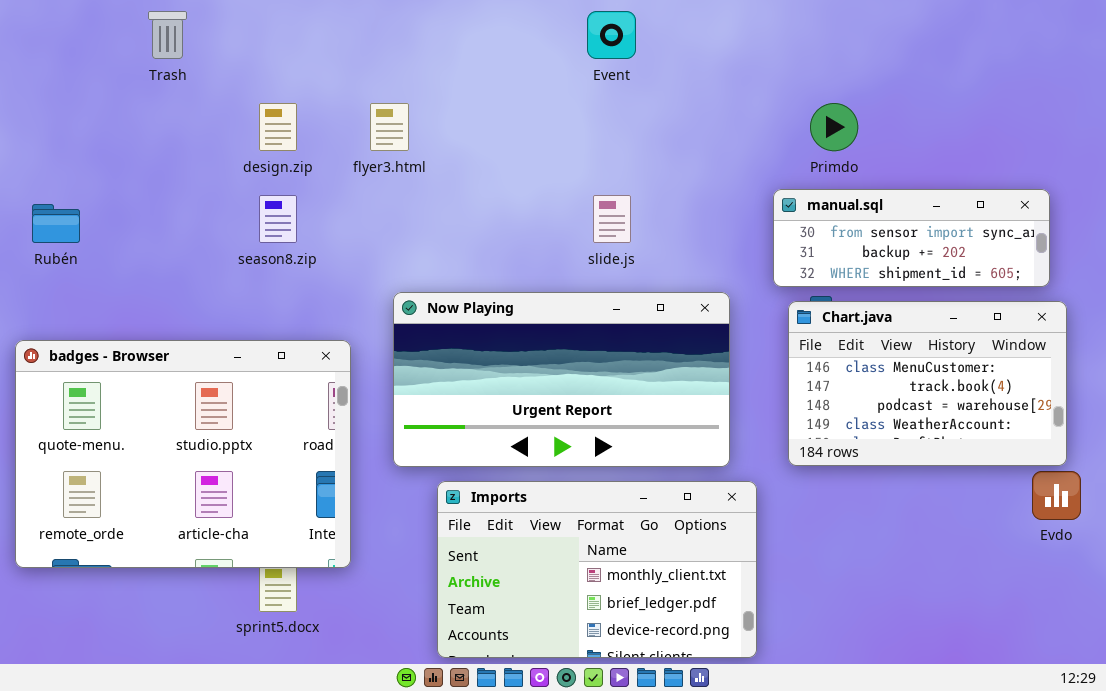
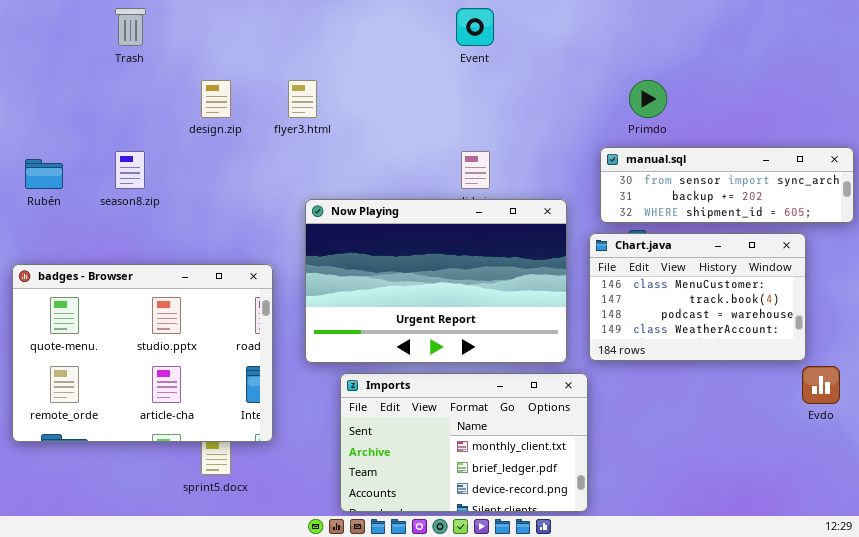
manual.sql: [773,189,1050,287] -> [600,147,854,223], resized
season8.zip: [259,195,297,243] -> [115,151,145,189], moved
Now Playing: [393,292,730,467] -> [305,199,567,363], resized
Chart.java: [788,301,1067,466] -> [589,233,806,361], moved

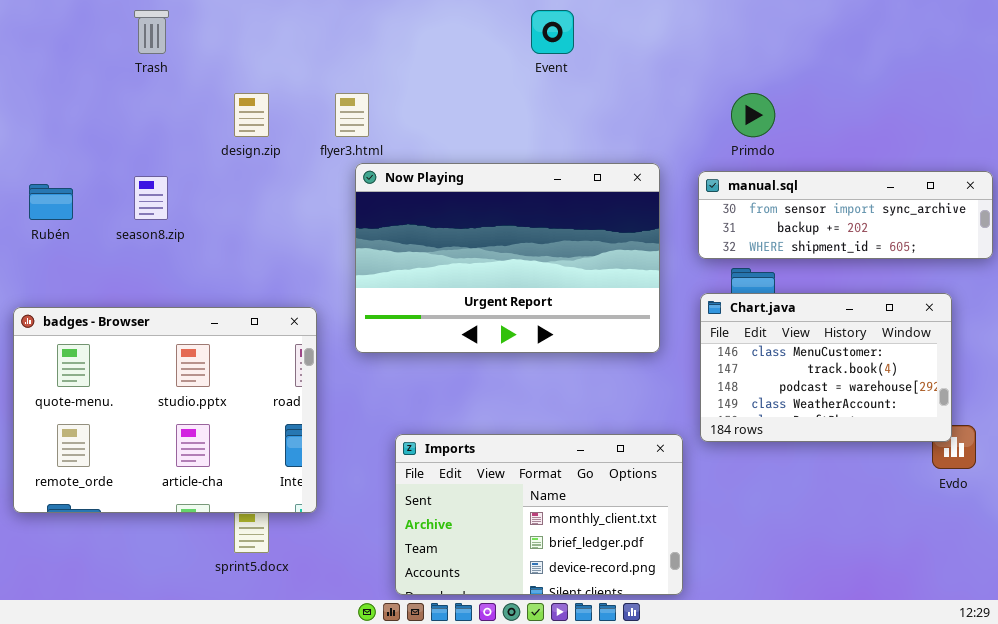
Now Playing: [305,199,567,363] -> [355,163,660,353], moved
Chart.java: [589,233,806,361] -> [700,293,952,442], moved

